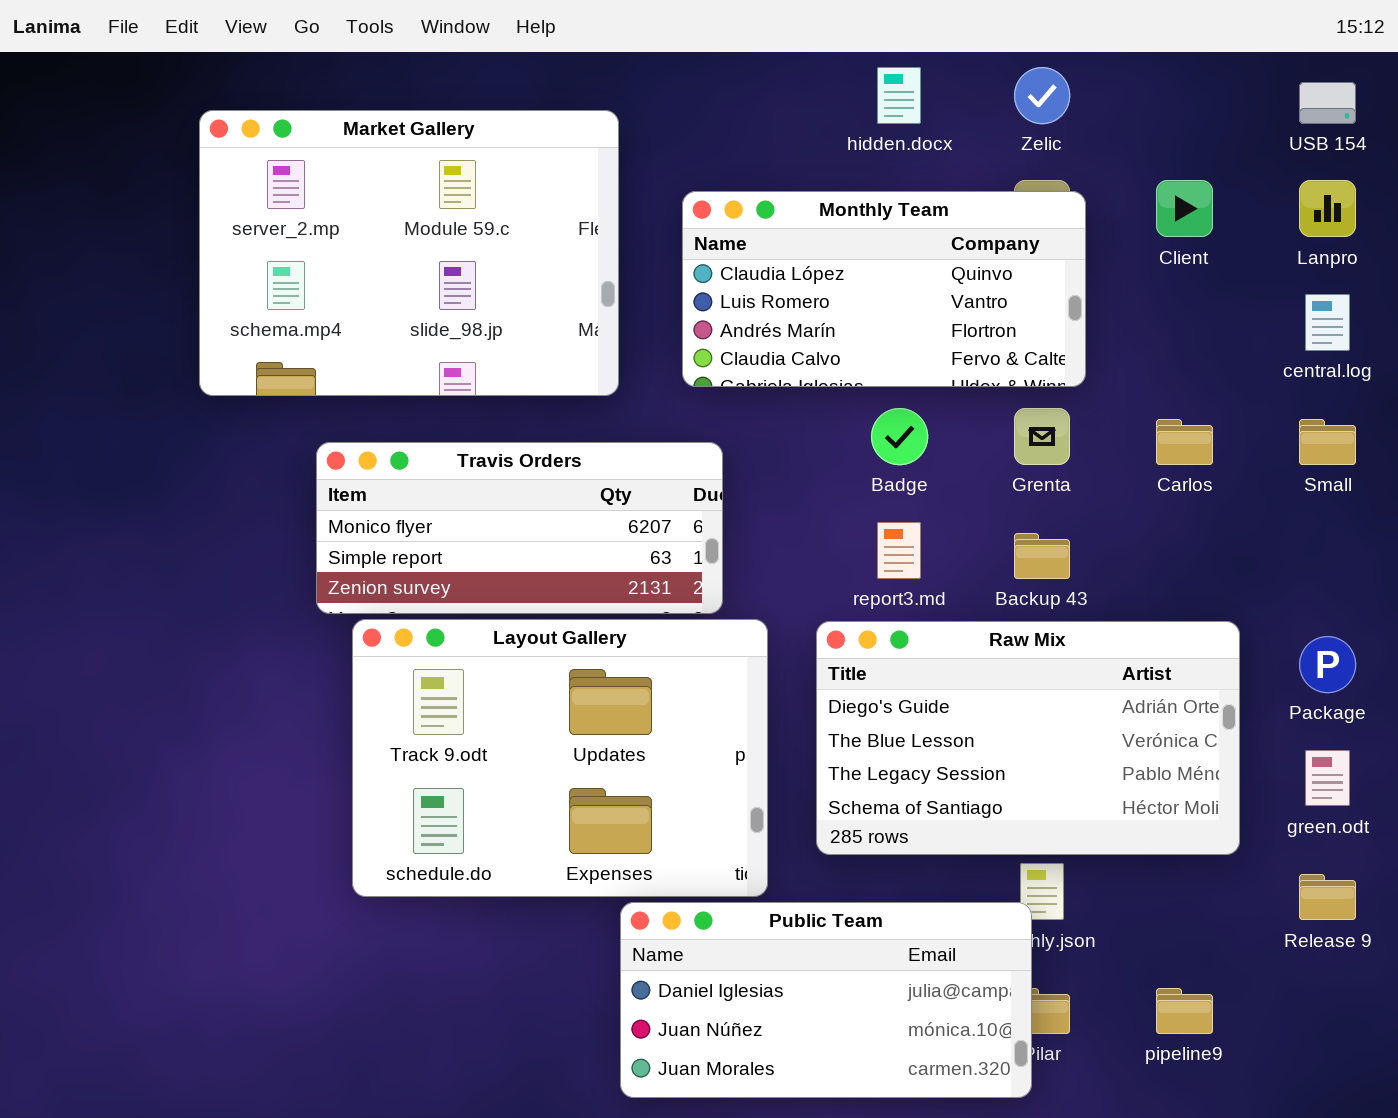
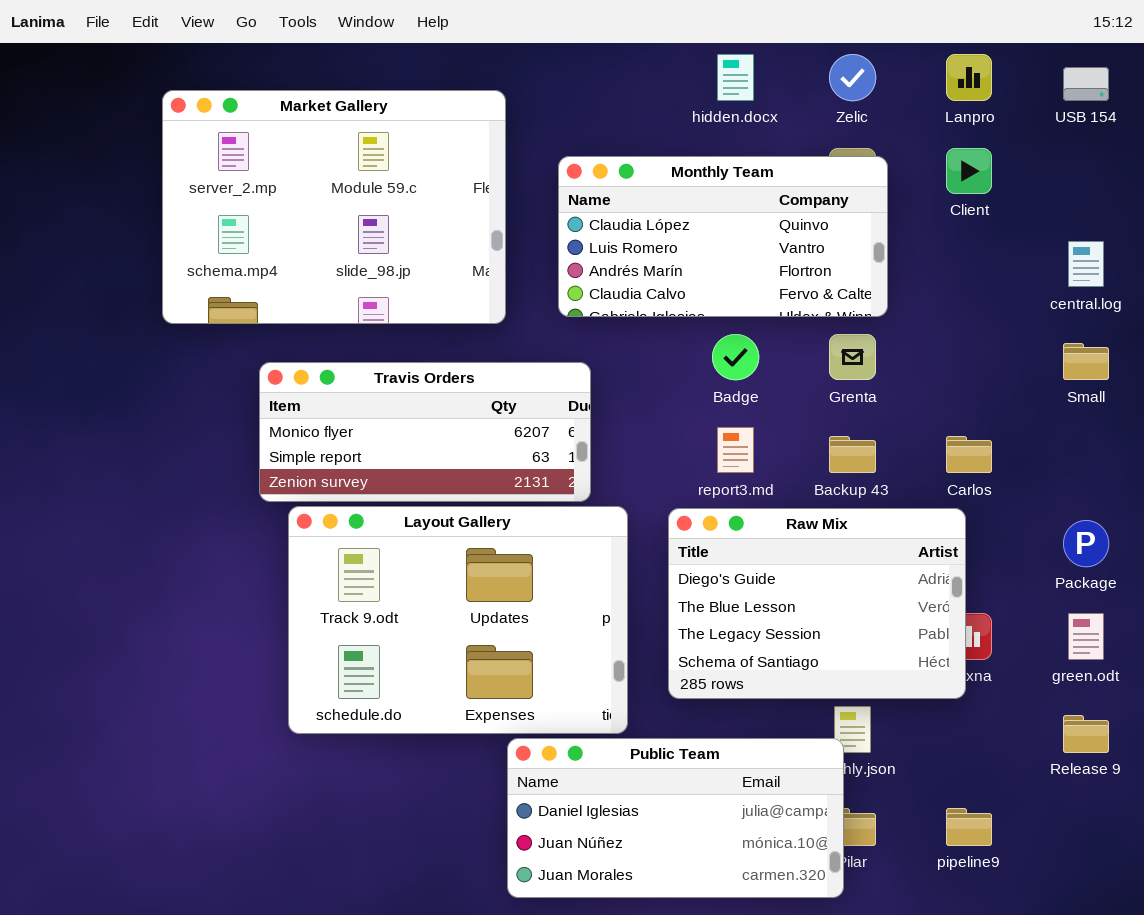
Lanpro: [1299,180,1356,237] -> [946,54,992,101], moved
Carlos: [1156,419,1213,465] -> [946,436,992,473], moved
Raw Mix: [816,621,1240,855] -> [668,508,966,699], resized

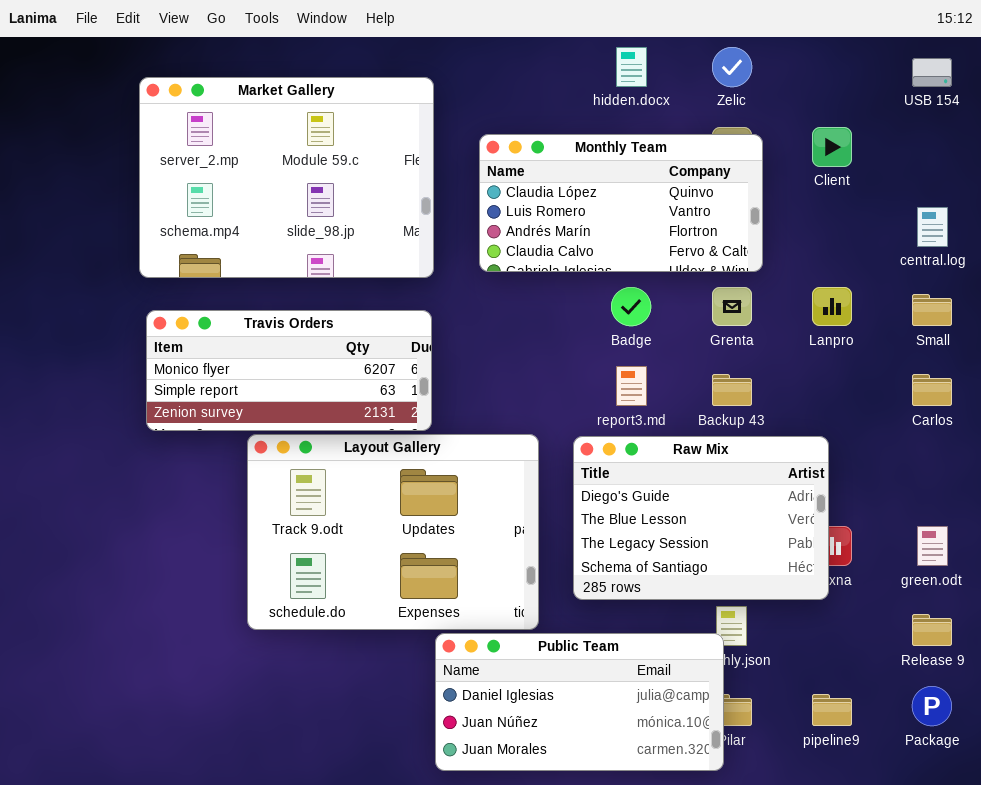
Lanpro: [946,54,992,101] -> [812,287,852,326], moved
Travis Orders: [259,362,591,502] -> [146,310,432,431], moved
Carlos: [946,436,992,473] -> [912,374,952,406], moved
Package: [1063,520,1109,567] -> [912,686,952,726], moved

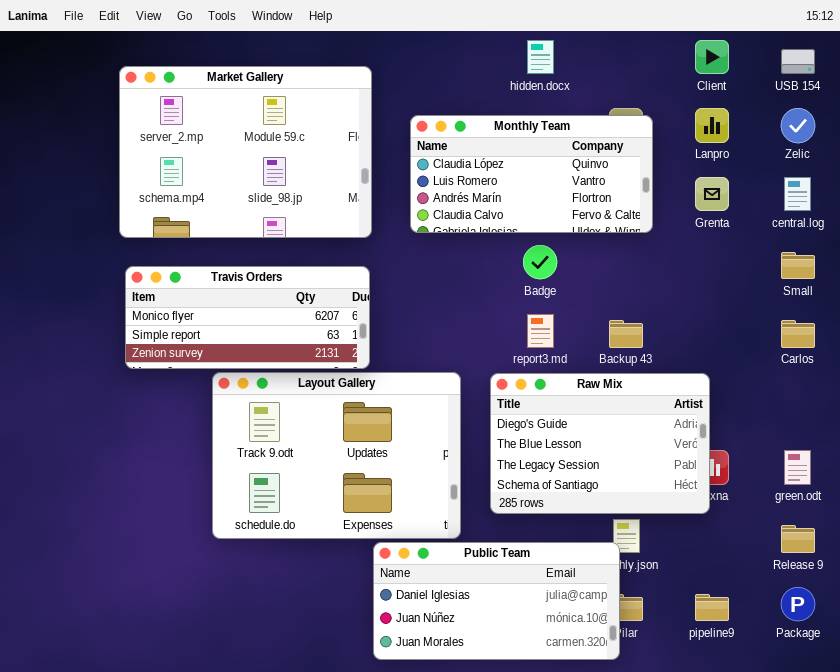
Zelic: [712,47,752,87] -> [781,108,815,143], moved
Client: [812,127,852,167] -> [695,40,729,74], moved
Grenta: [712,287,752,326] -> [695,177,729,211], moved
Lanpro: [812,287,852,326] -> [695,108,729,143], moved

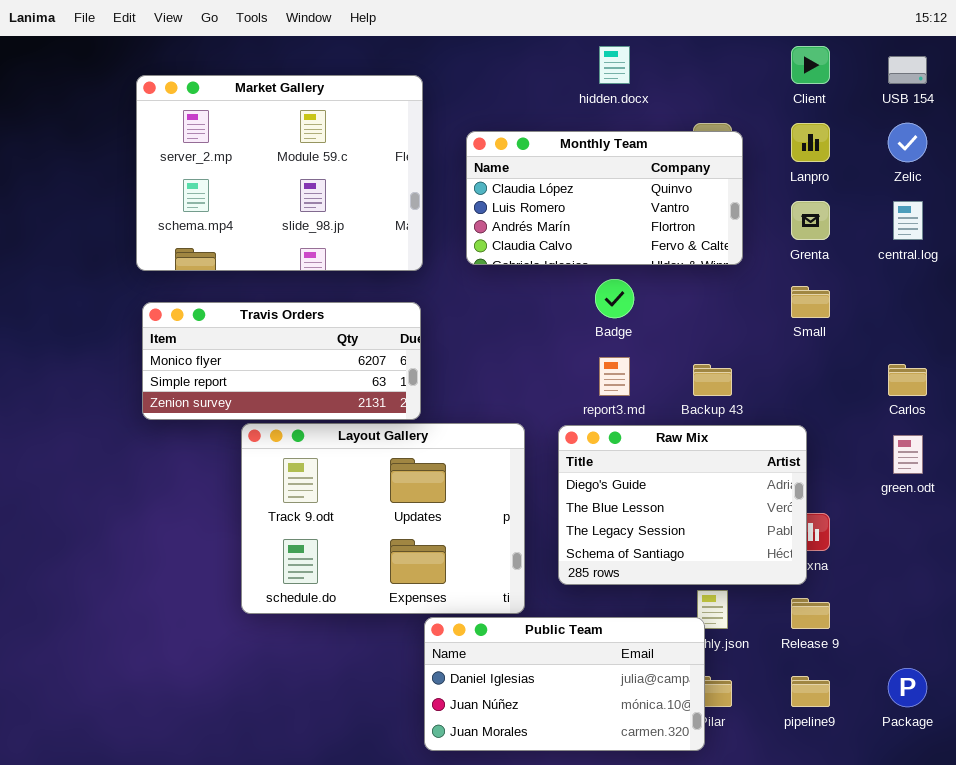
Small: [781,252,815,279] -> [791,286,830,318], moved
green.odt: [784,450,811,485] -> [893,435,923,474], moved
Release 9: [781,525,815,553] -> [791,598,830,629], moved

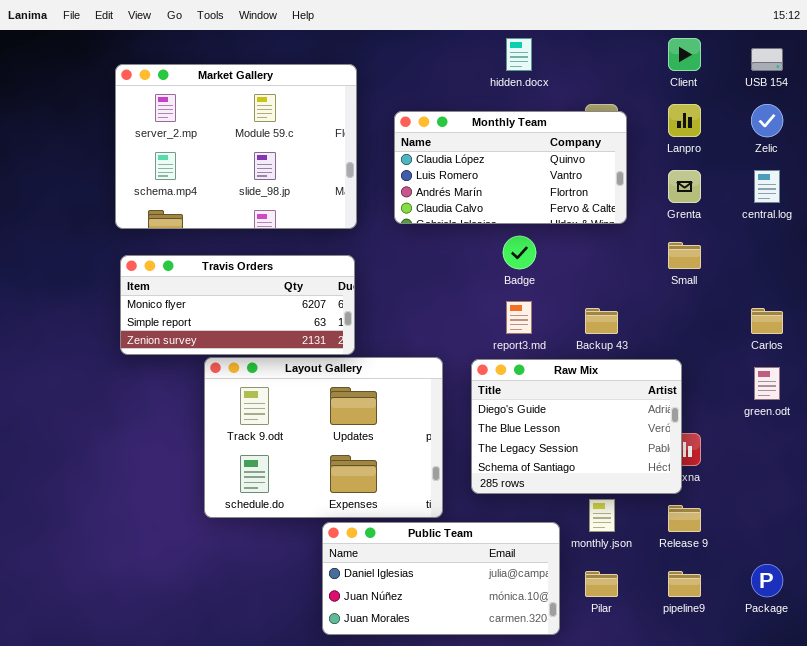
Public Team: [424,617,705,751] -> [322,522,560,635], moved

